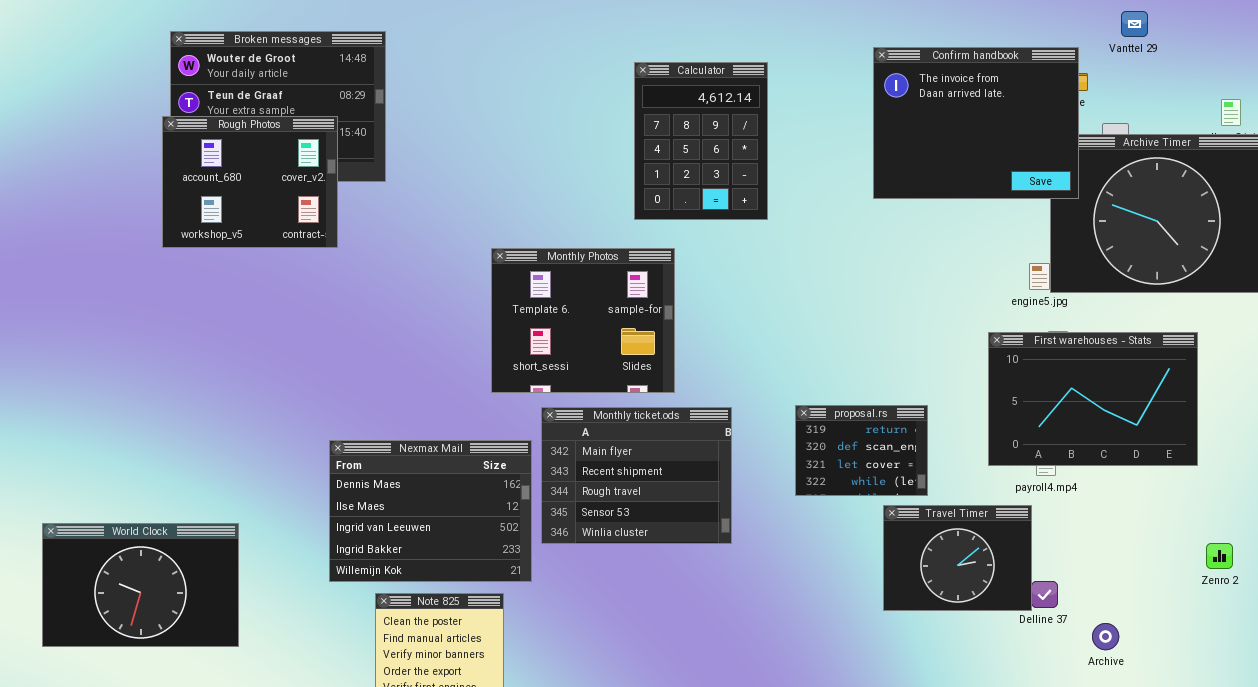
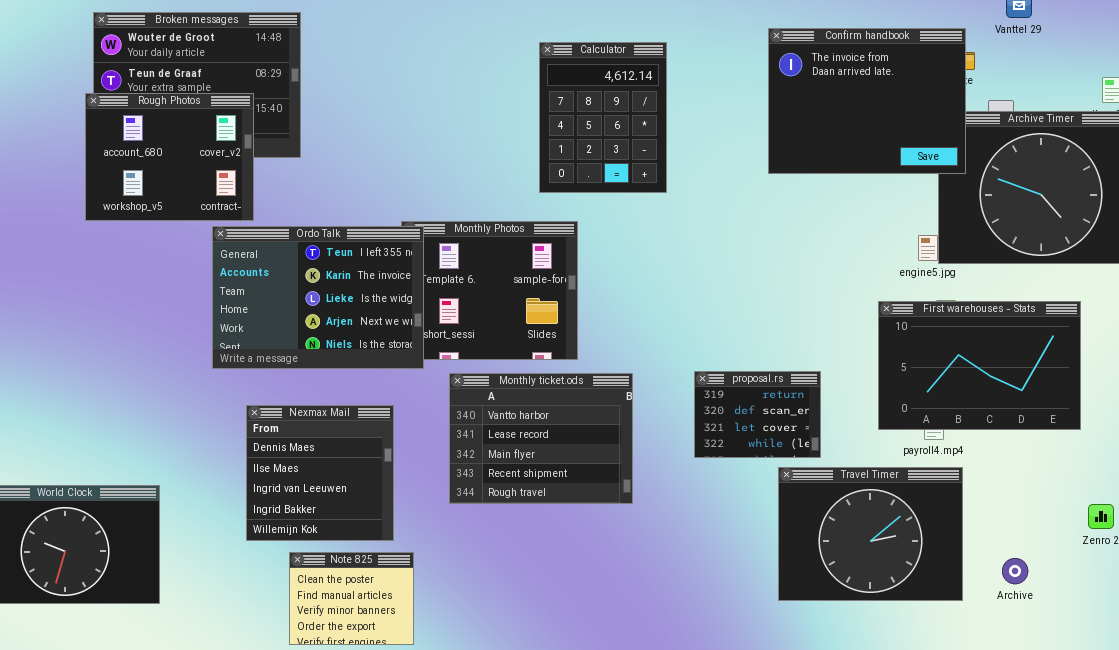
Ordo Talk: none -> [212,226,424,369], opened
Monthly ticket.ods: [541,407,732,544] -> [449,373,633,504], scrolled up 2 rows
Nexmax Mail: [329,440,532,582] -> [246,405,394,541], resized
Travel Timer: [883,505,1032,611] -> [778,467,963,601], resized
Archive: [1092,623,1119,650] -> [1002,558,1028,584], moved

